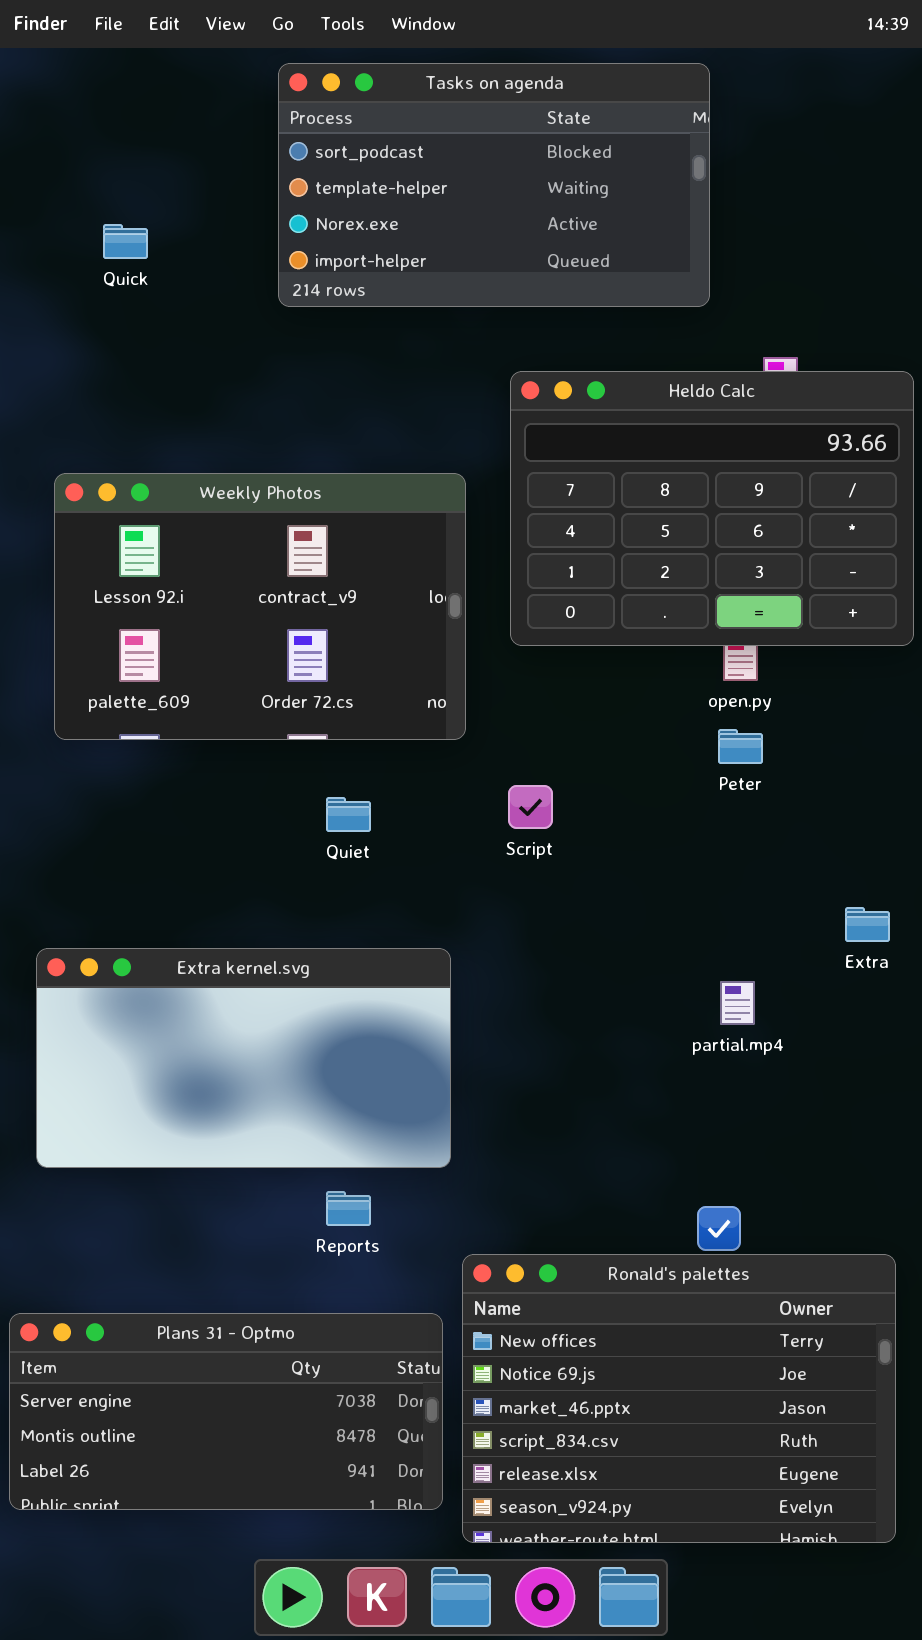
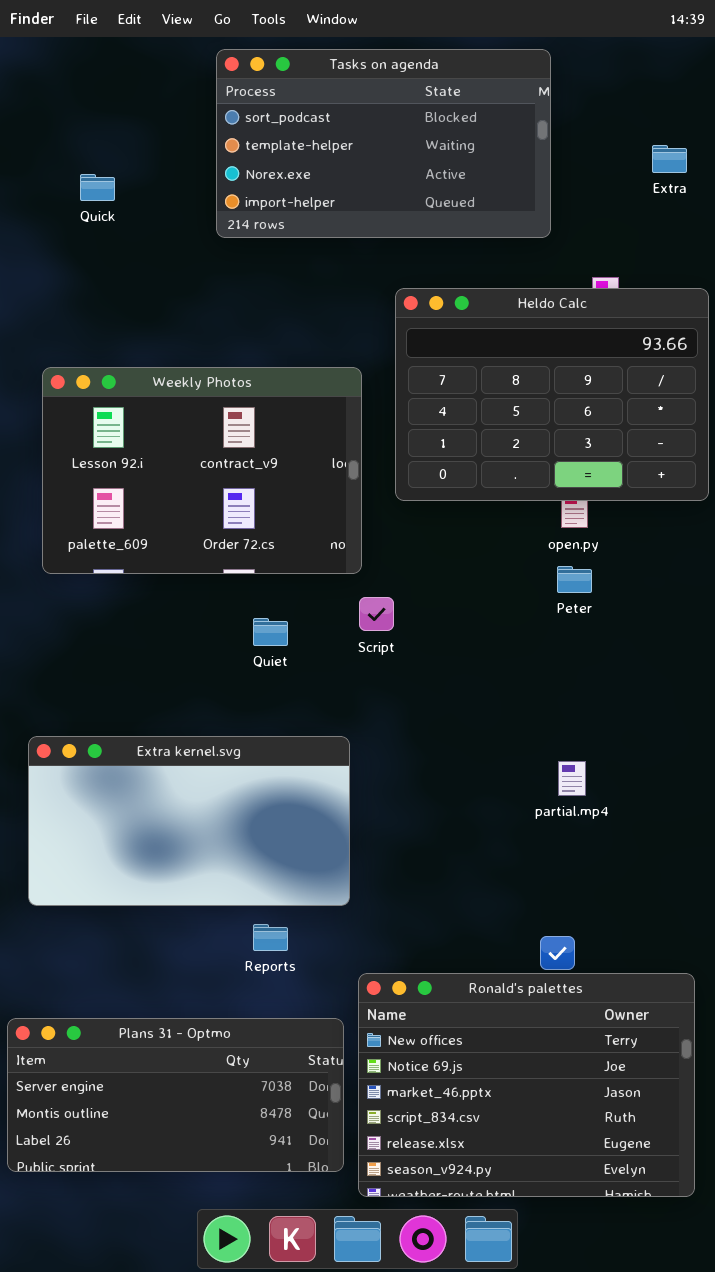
Script: [508,785,553,829] -> [359,597,394,631], moved
Extra: [845,907,890,942] -> [652,145,687,173], moved

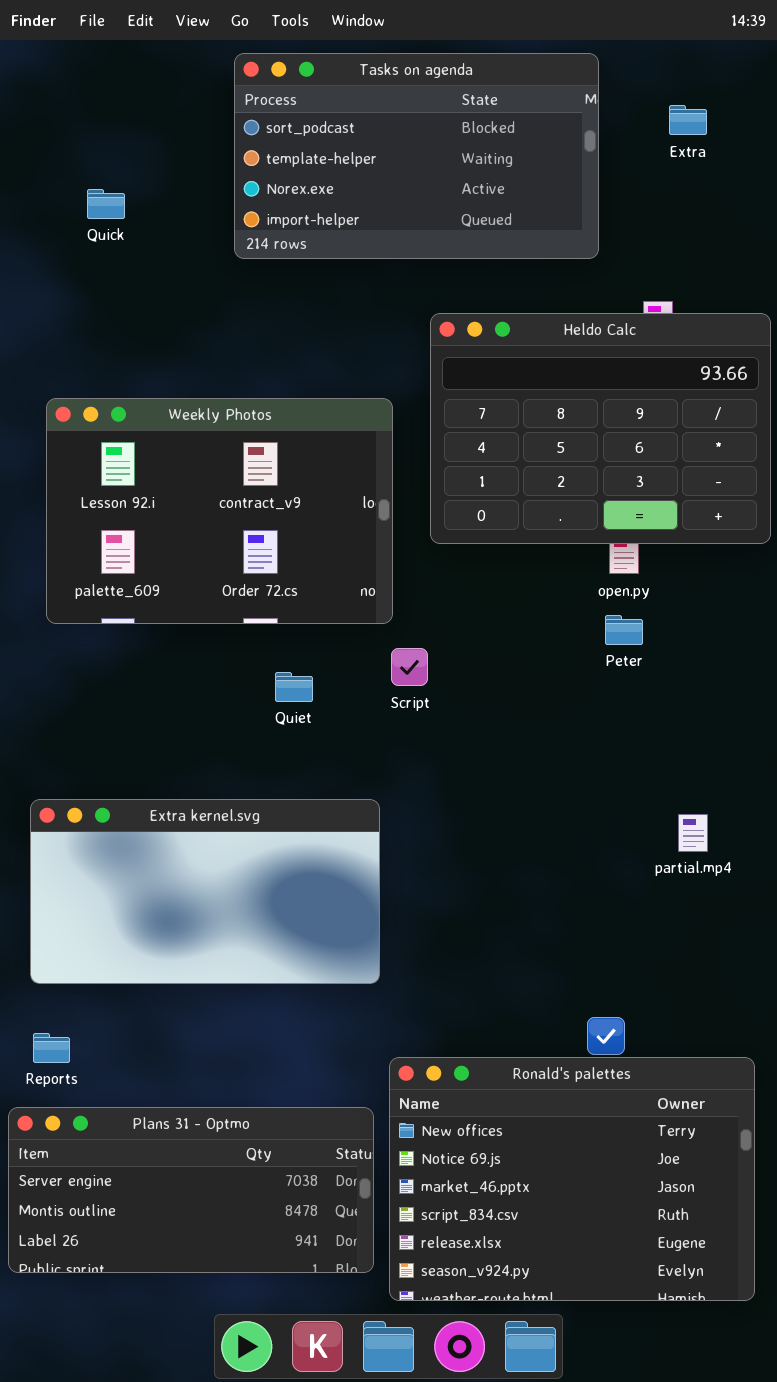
Extra: [652,145,687,173] -> [669,105,707,135], moved
partial.mp4: [558,761,586,796] -> [678,814,708,852], moved
Reports: [253,924,288,951] -> [33,1033,70,1063], moved

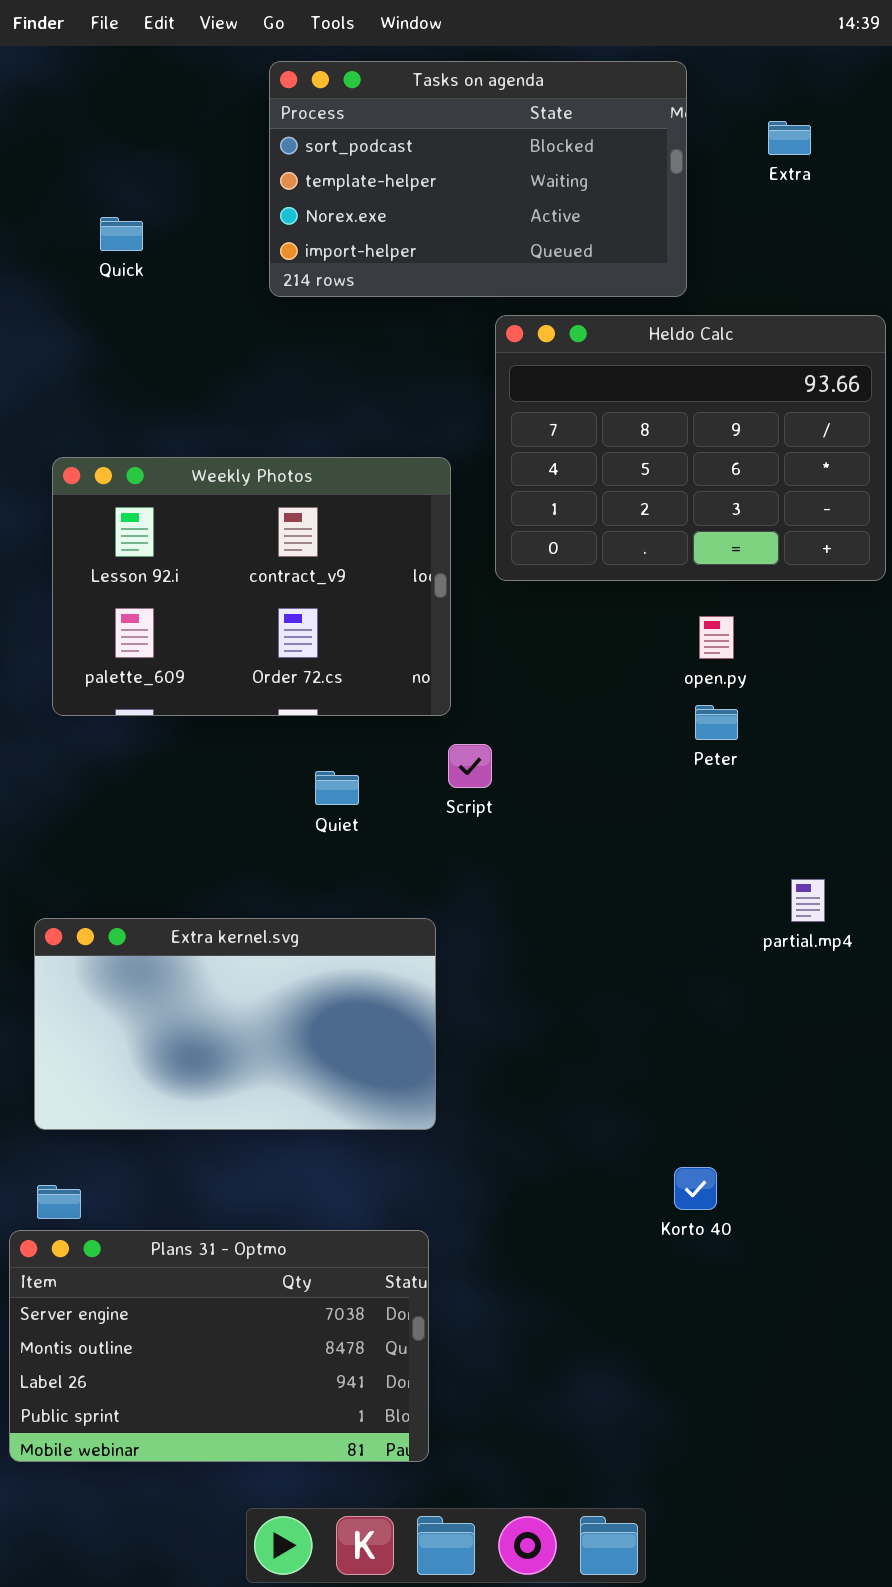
Heldo Calc: [430,313,771,544] -> [495,315,886,581], moved
partial.mp4: [678,814,708,852] -> [791,879,825,922], moved
Ronald's palettes: [389,1057,755,1301] -> none, closed
Plans 31 - Optmo: [8,1107,374,1273] -> [9,1230,429,1462], resized

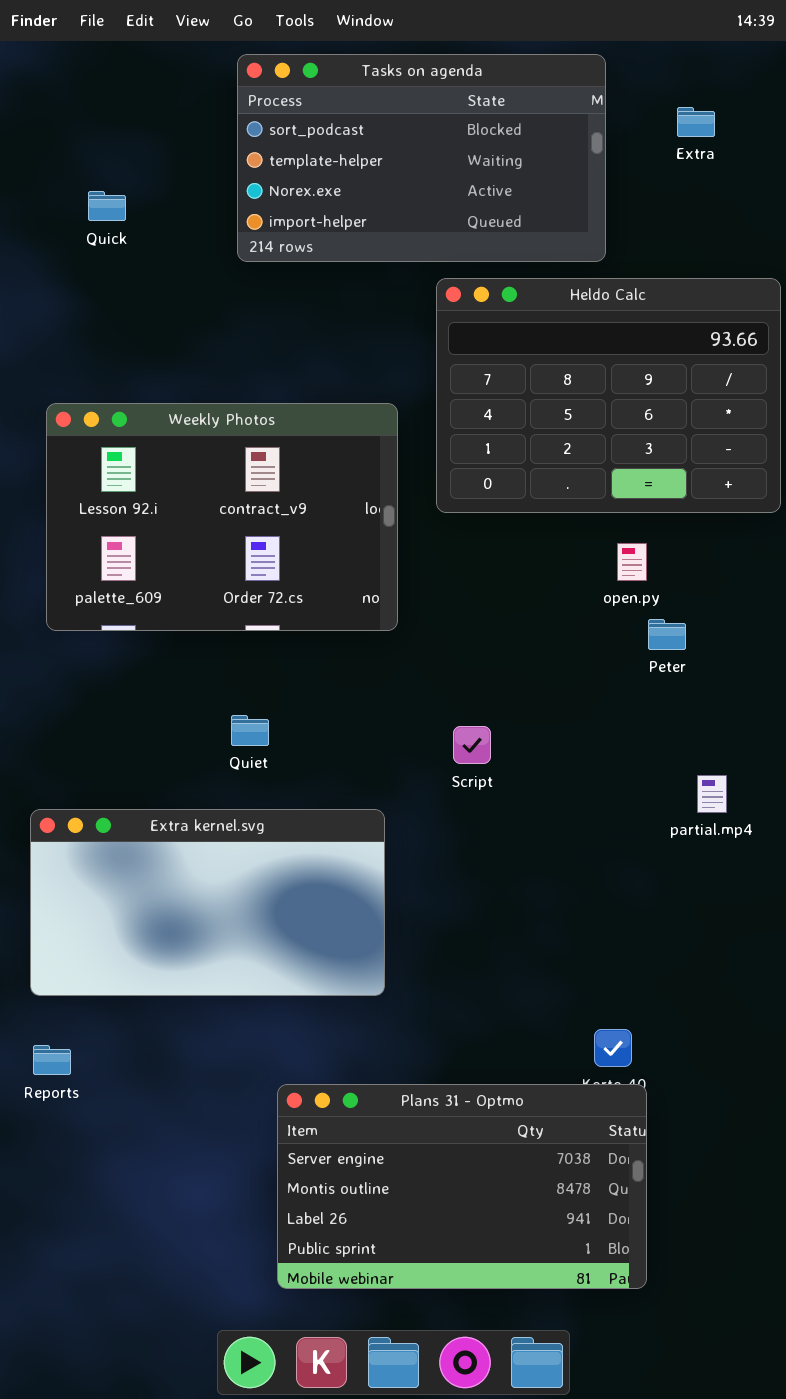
Peter: [695,705,738,740] -> [648,619,686,650], moved
Script: [448,744,492,788] -> [453,726,491,764], moved
Quiet: [315,771,359,805] -> [231,715,269,746], moved
Plans 31 - Optmo: [9,1230,429,1462] -> [277,1084,647,1289], moved

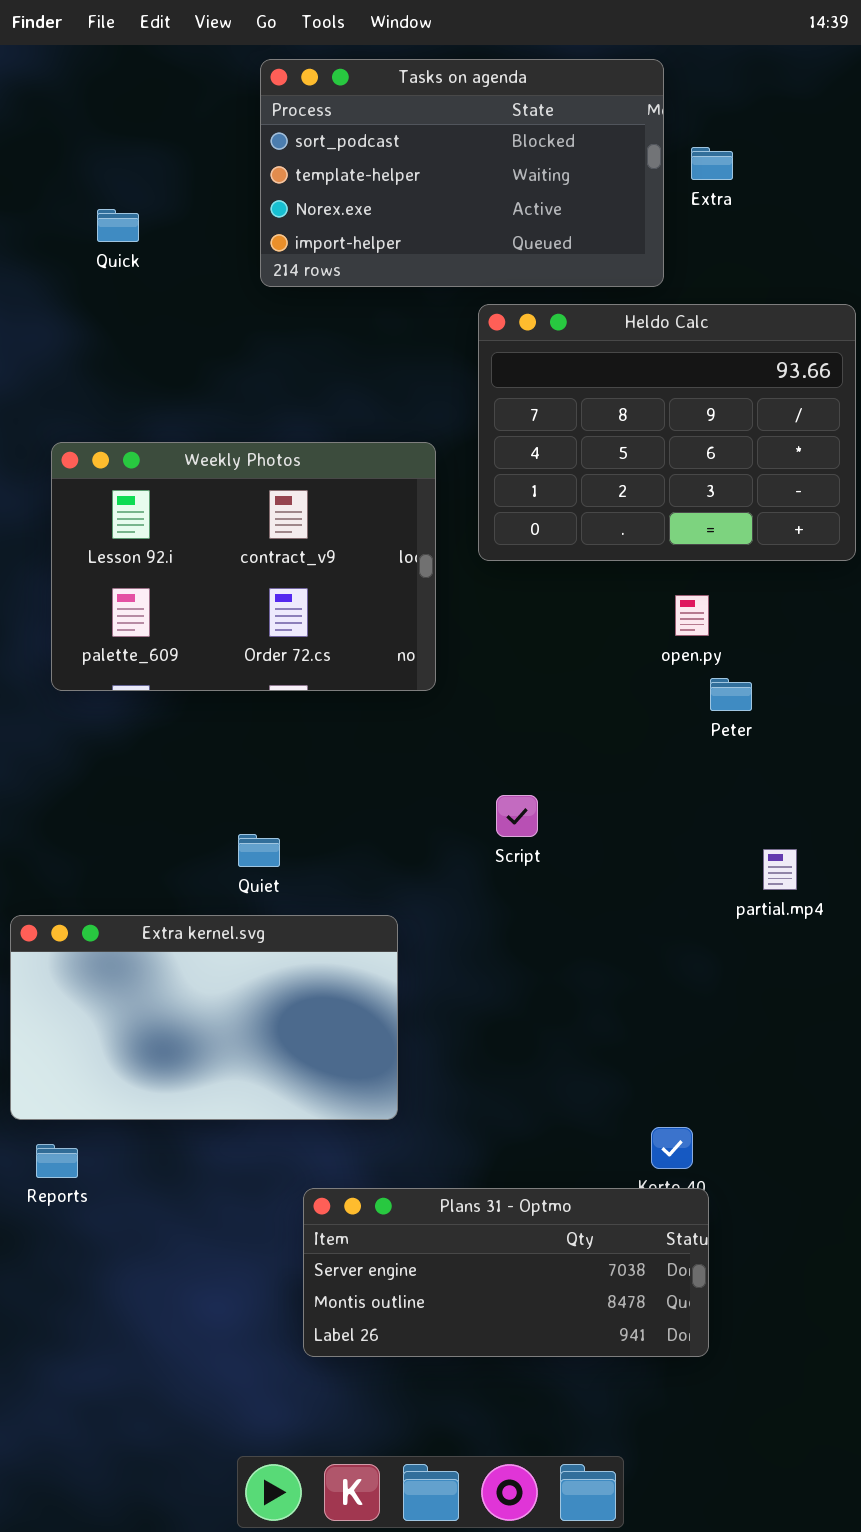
Extra: [677,107,715,137] -> [691,147,733,180], moved
Quiet: [231,715,269,746] -> [238,834,280,867], moved
Extra kernel.svg: [30,809,385,996] -> [10,915,398,1120], moved
Plans 31 - Optmo: [277,1084,647,1289] -> [303,1188,709,1357], resized

